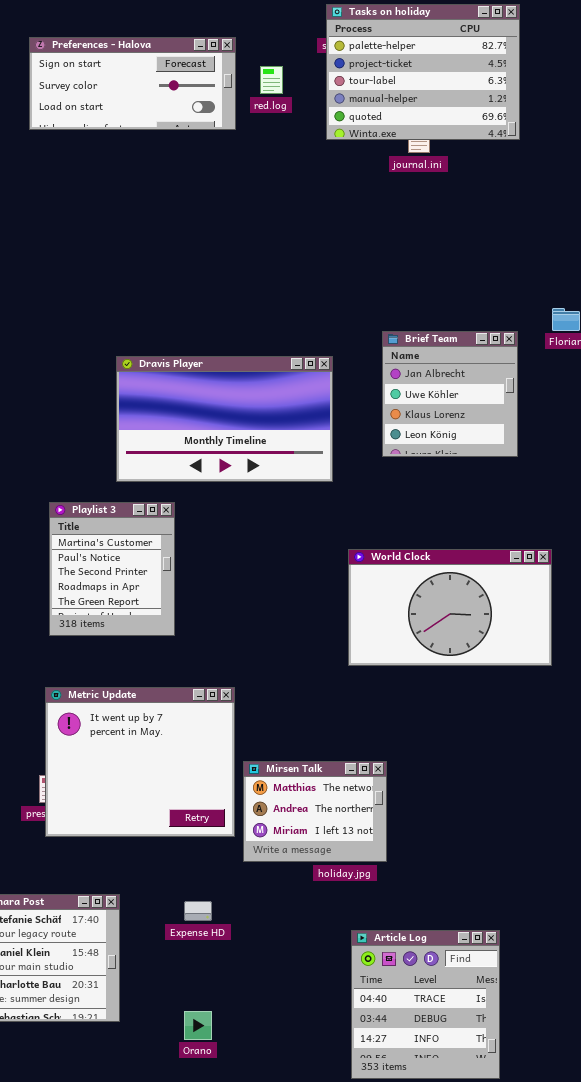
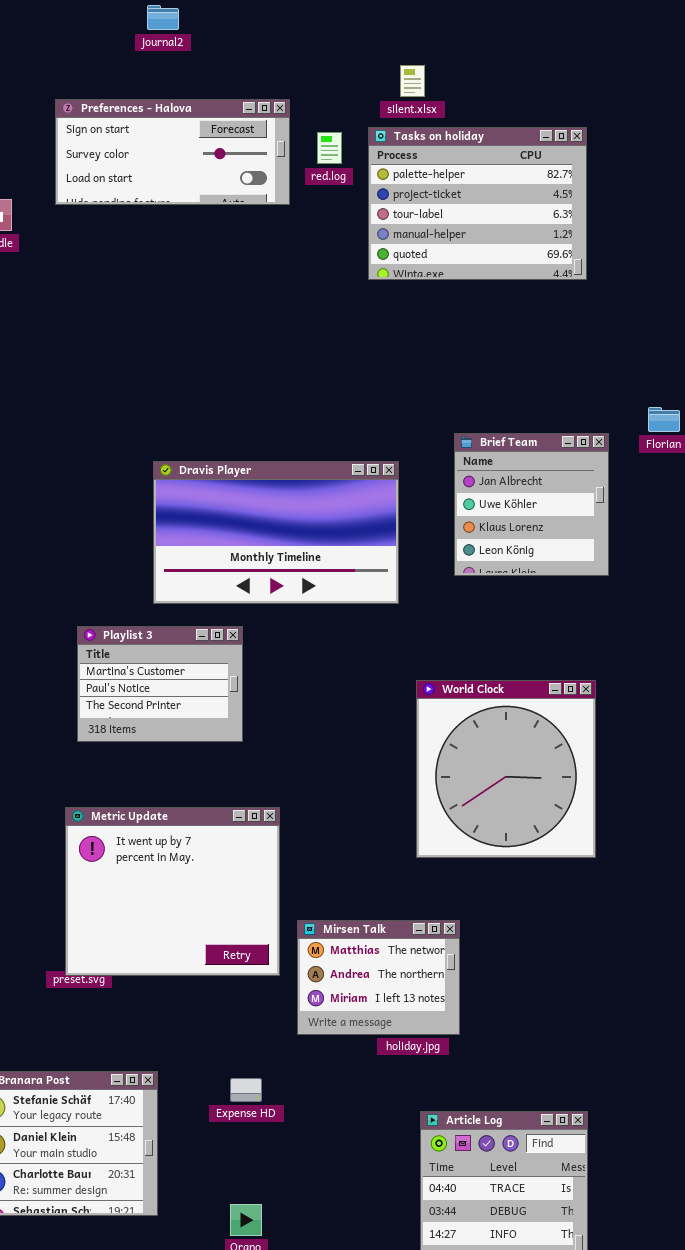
Tasks on holiday: [326,4,520,140] -> [368,127,587,280], moved
Playlist 3: [49,502,175,636] -> [77,626,243,742], resized
World Clock: [348,549,552,666] -> [416,680,596,858], resized
Metric Update: [45,687,235,837] -> [65,807,280,976], moved

